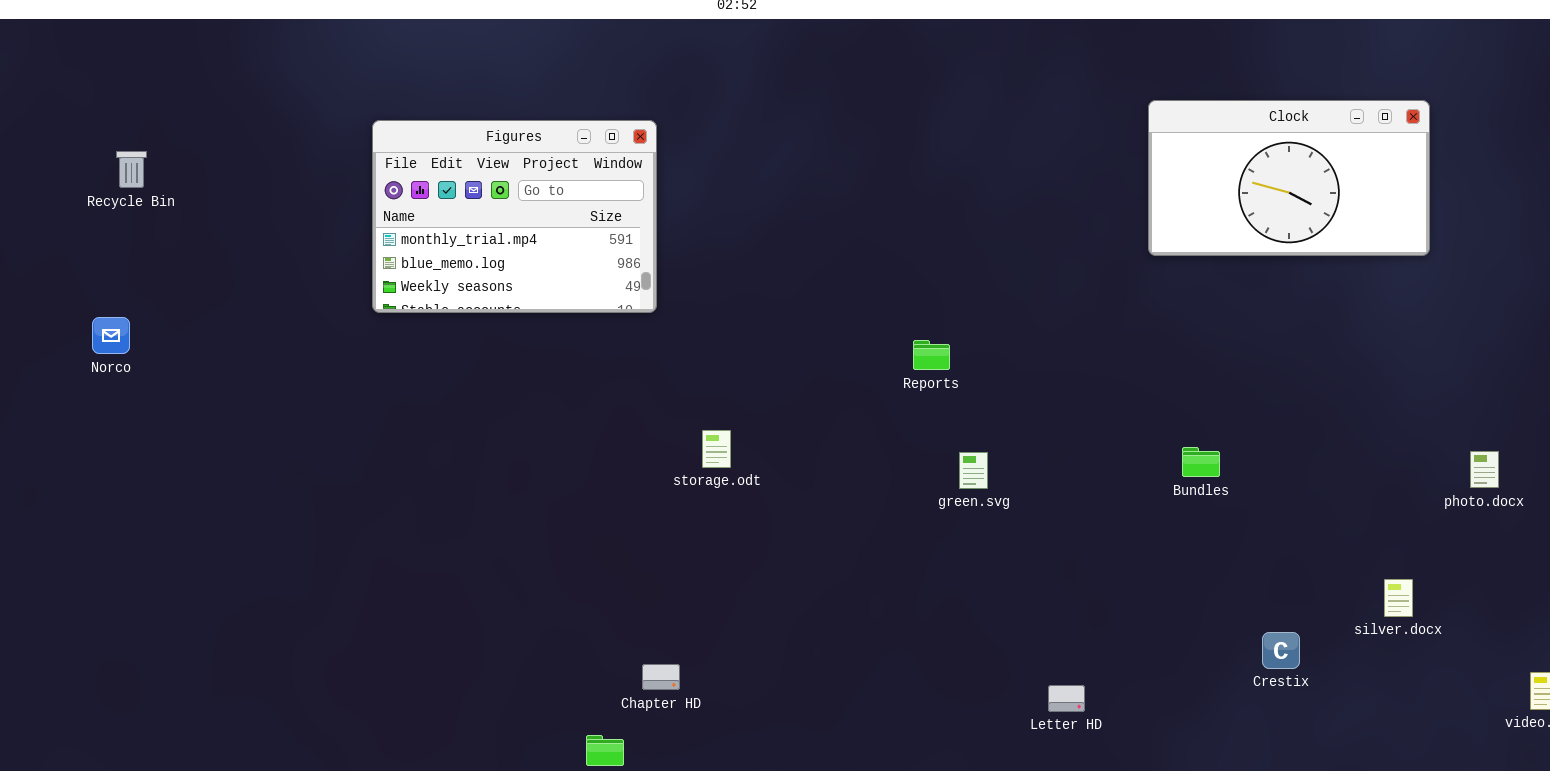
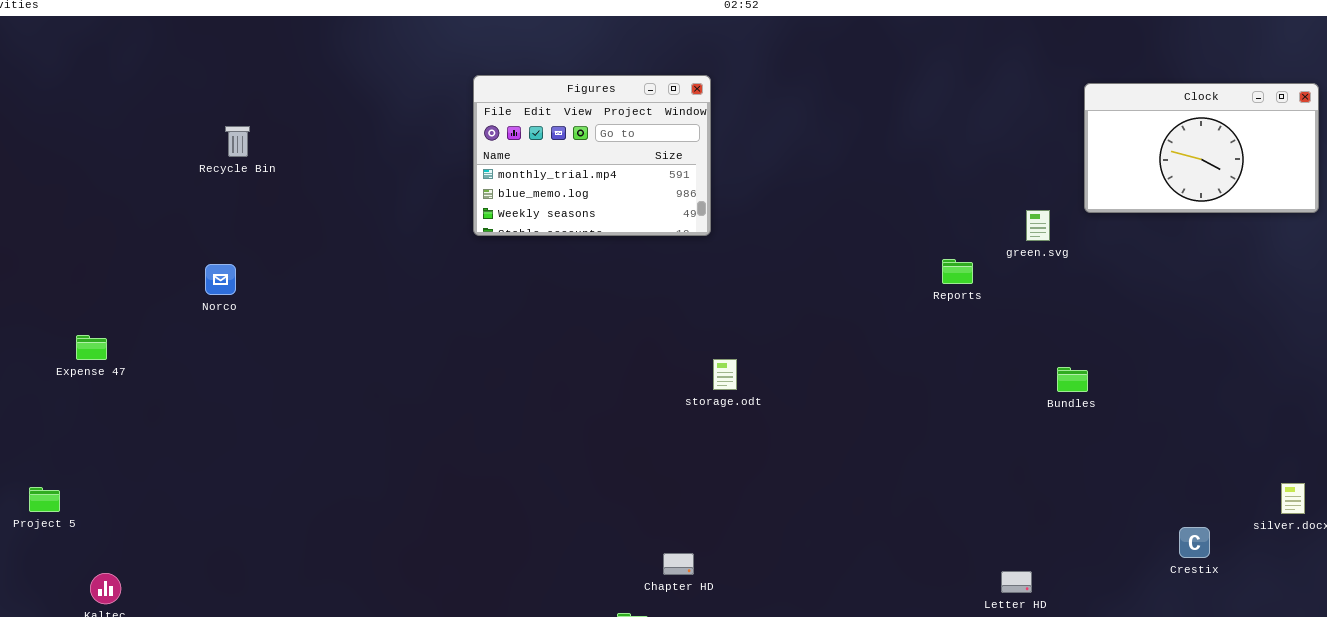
Figures: [372,120,657,313] -> [473,75,711,236], moved
Reports: [913,340,950,370] -> [942,259,973,284], moved
Bundles: [1182,447,1220,477] -> [1057,367,1088,392], moved
green.svg: [959,452,988,489] -> [1026,210,1050,241], moved

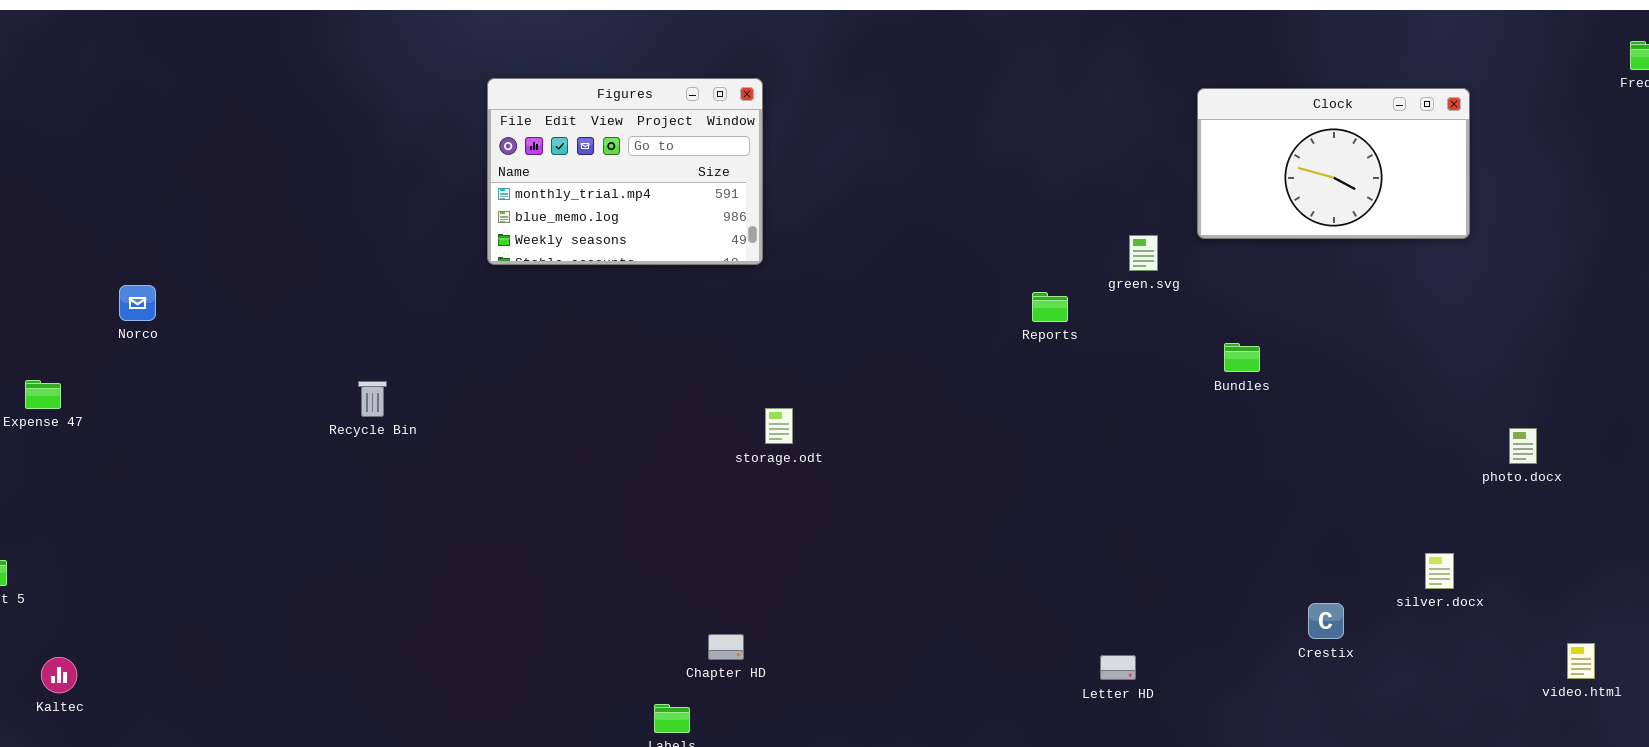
Recycle Bin: [225,126,250,157] -> [358,381,387,417], moved
Norco: [205,264,236,295] -> [119,285,156,321], moved
Bundles: [1057,367,1088,392] -> [1224,343,1260,372], moved

